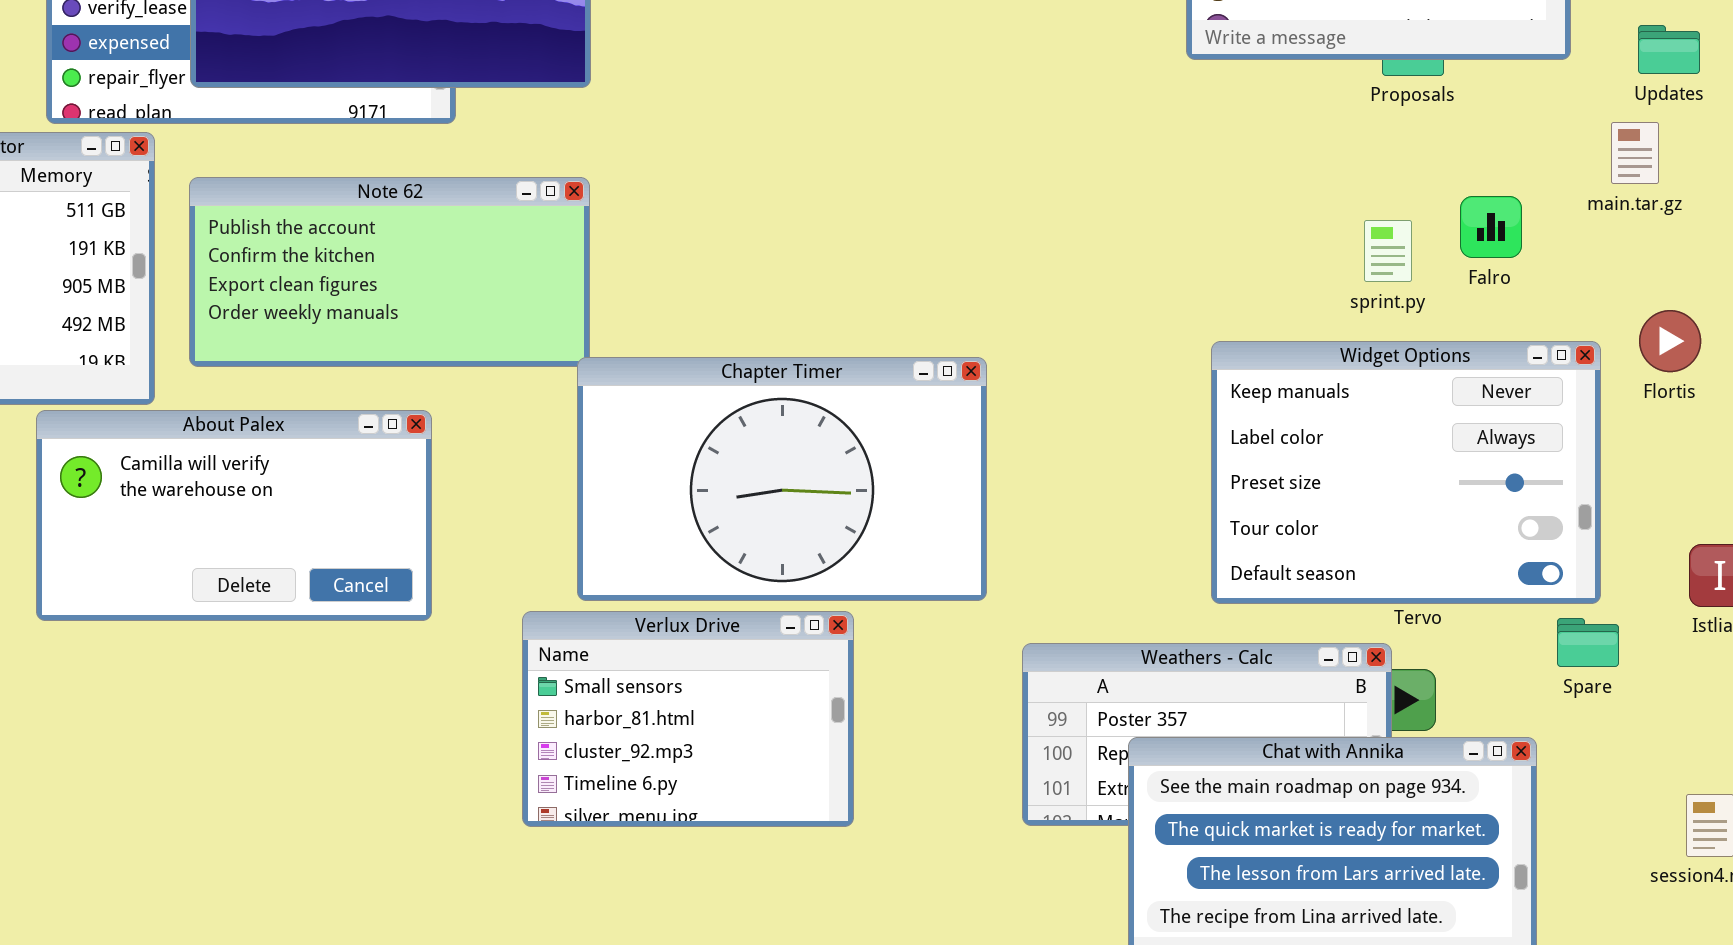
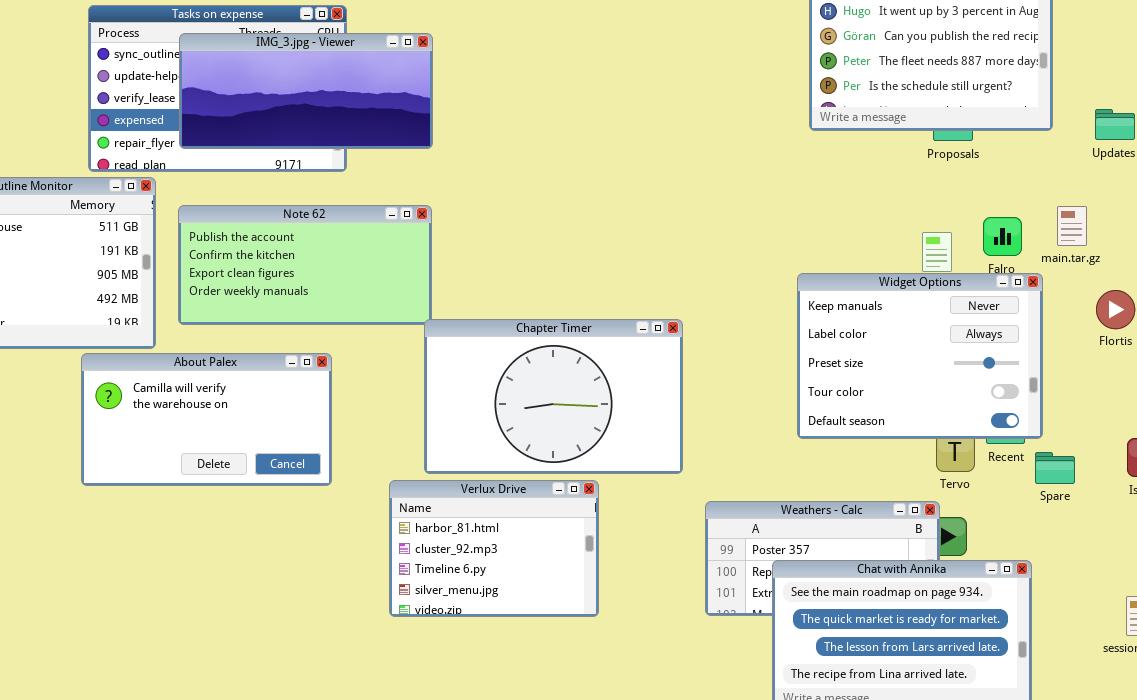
main.tar.gz: [1611,122,1659,184] -> [1057,206,1087,246], moved
Widget Options: [1211,341,1601,604] -> [797,273,1043,439], moved
Verlux Drive: [522,611,854,827] -> [389,480,599,617], scrolled down 1 row
Spare: [1557,618,1619,667] -> [1035,452,1075,484], moved

